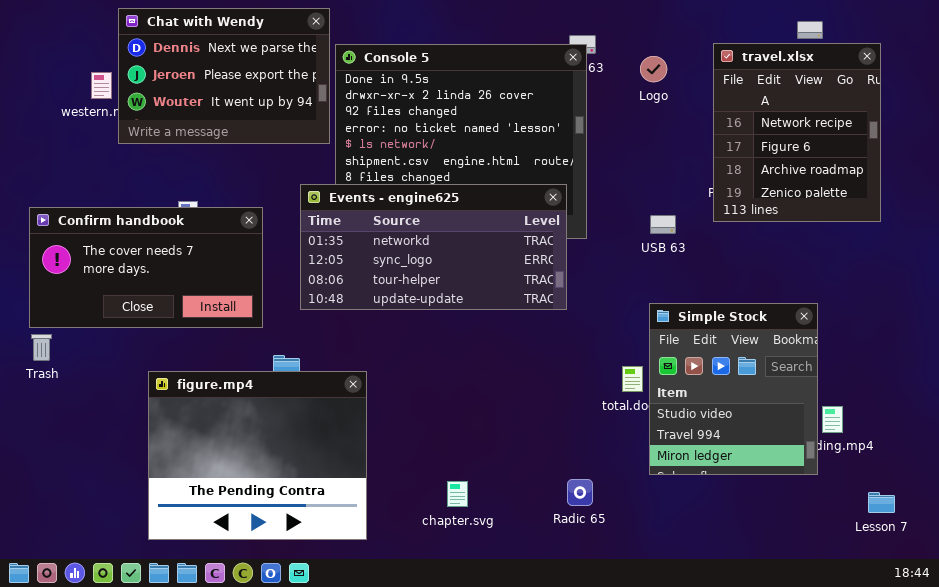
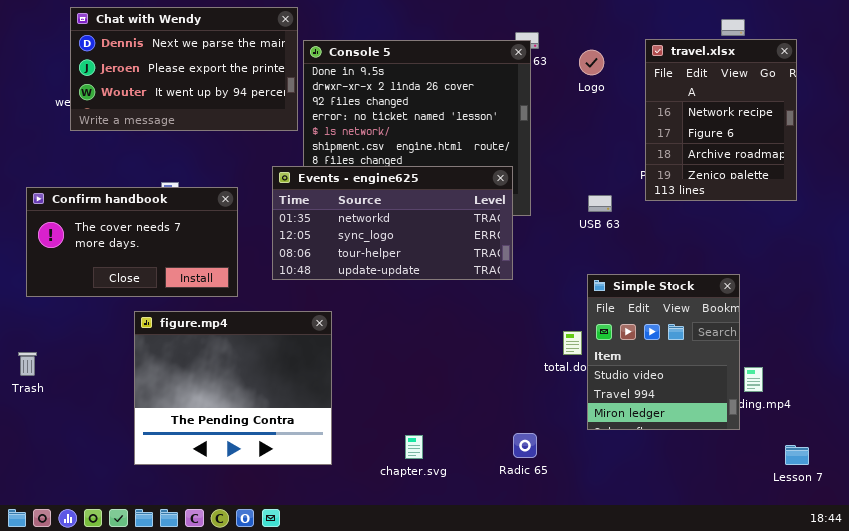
Chat with Wendy: [118,8,330,144] -> [70,7,298,131], resized
Trash: [31,334,52,361] -> [18,352,37,376], moved
figure.mp4: [148,371,367,540] -> [134,311,332,465], moved

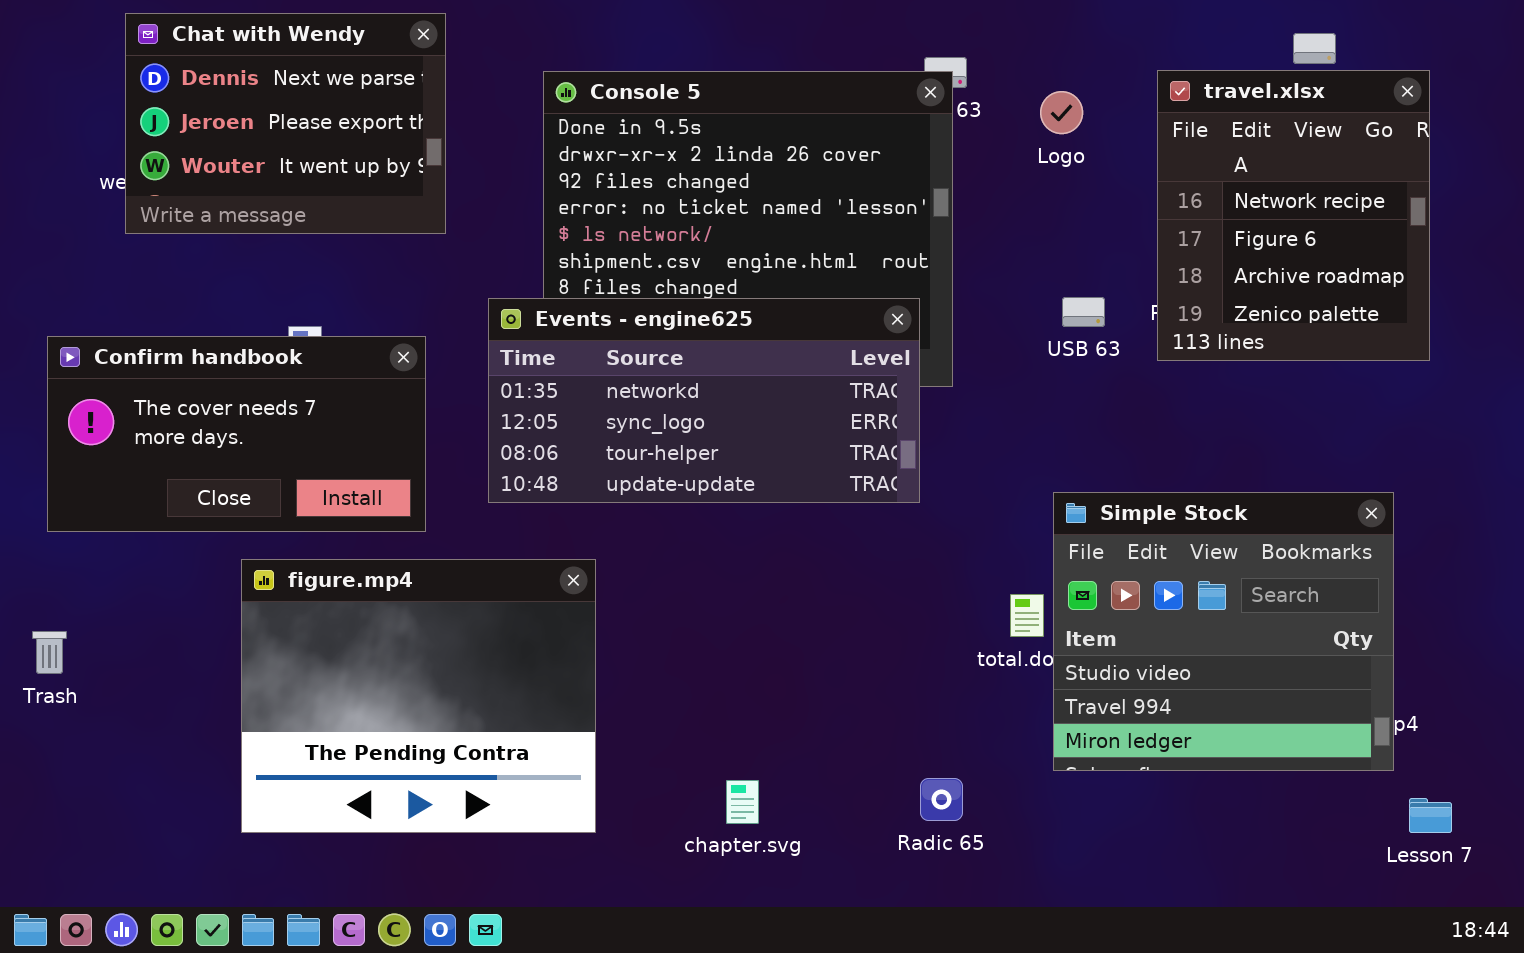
Chat with Wendy: [70,7,298,131] -> [125,13,446,234], resized
USB 63: [588,195,612,212] -> [1062,297,1105,327], moved
Simple Stock: [587,274,740,430] -> [1053,492,1394,771], resized

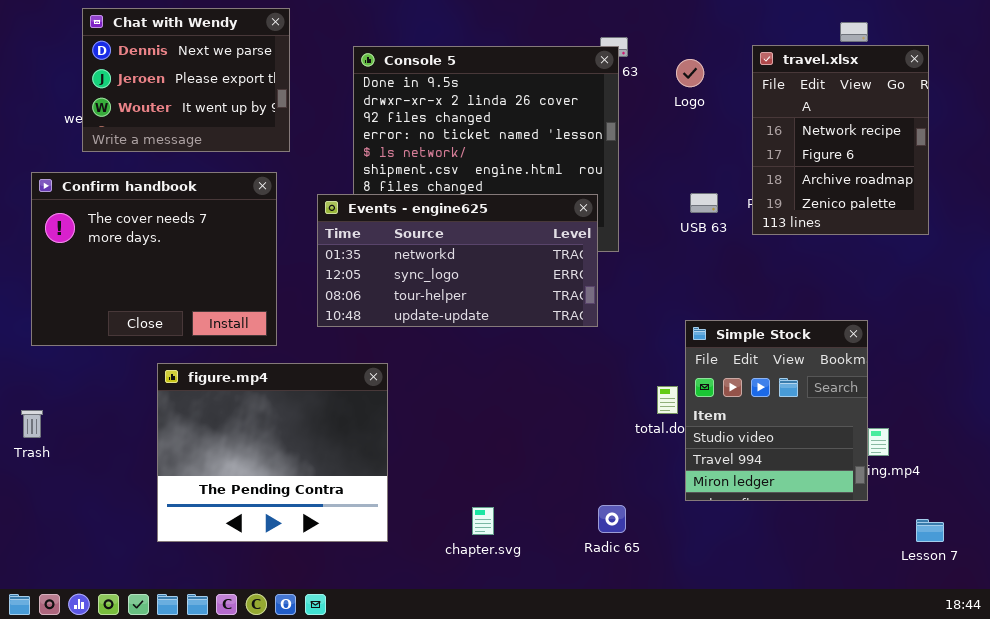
Confirm handbook: [47,336,426,532] -> [31,172,277,346], resized
Simple Stock: [1053,492,1394,771] -> [685,320,868,501], resized

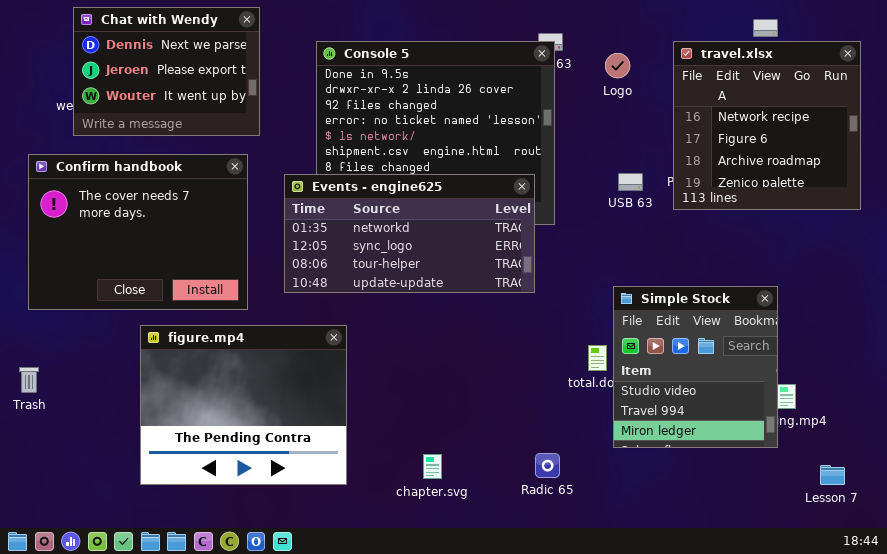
travel.xlsx: [752,45,929,235] -> [673,41,861,210], resized

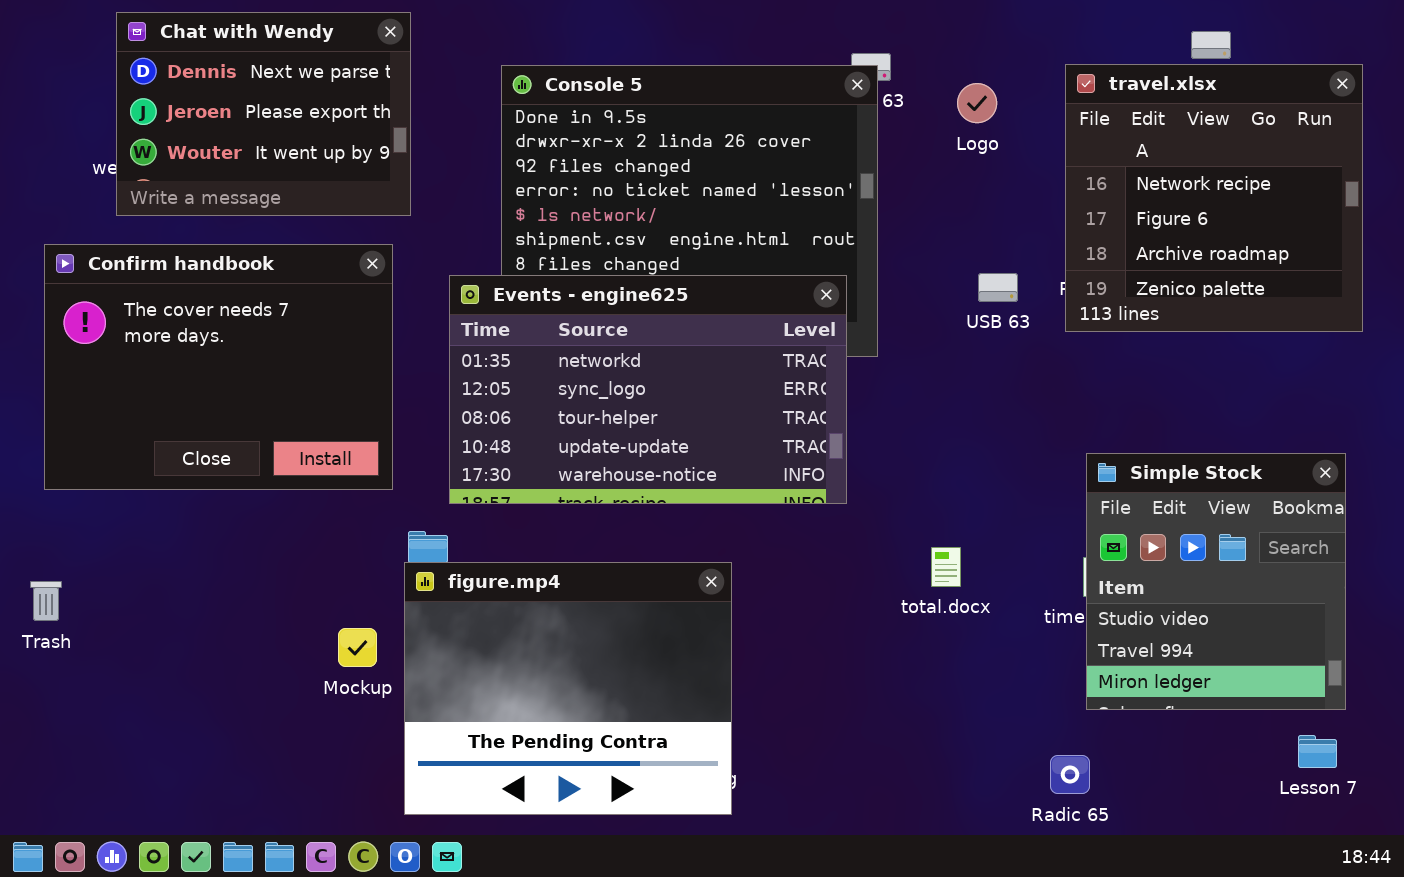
Events - engine625: [284,174,535,293] -> [449,275,847,504], resized
Simple Stock: [613,286,778,448] -> [1086,453,1346,710], moved
figure.mp4: [140,325,347,485] -> [404,562,732,815], moved
Radic 65: [535,453,560,478] -> [1050,755,1090,794], moved

